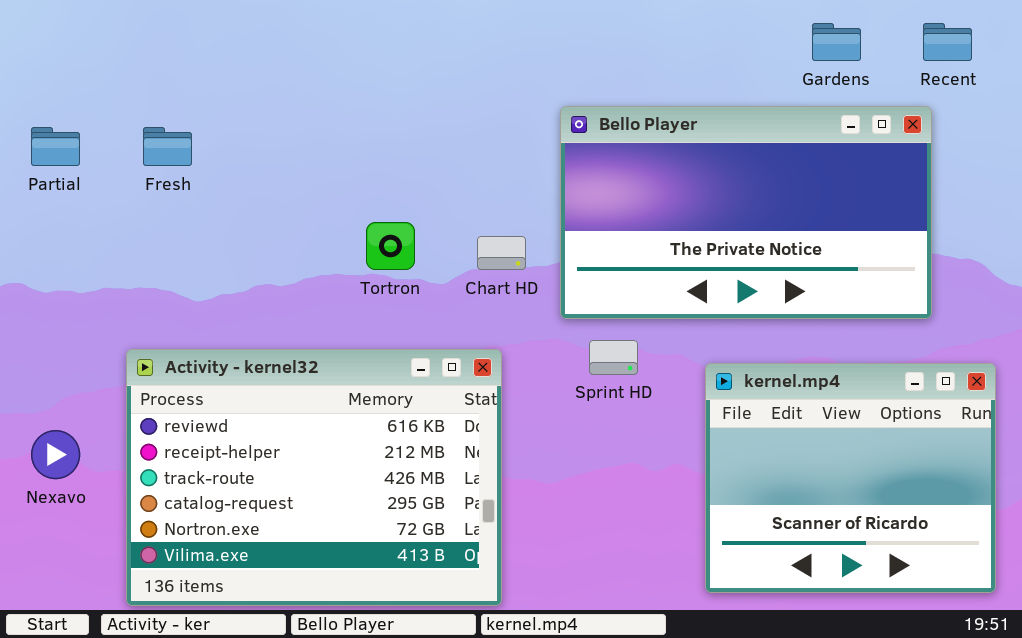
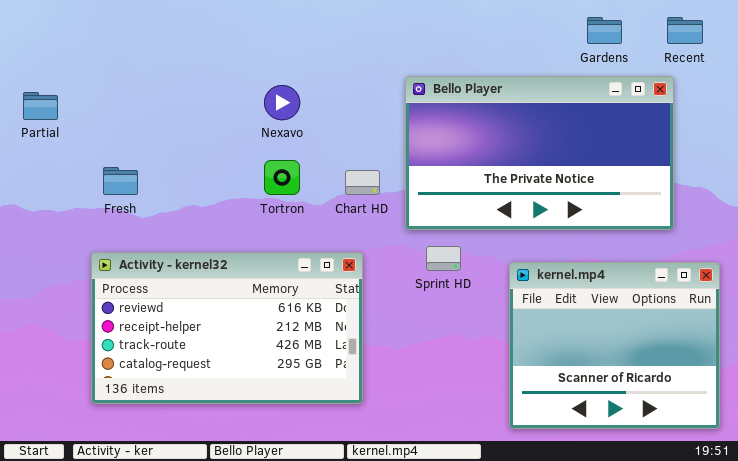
Fresh: [143,127,192,166] -> [103,167,138,195], moved
Activity - kernel32: [126,349,502,606] -> [91,252,363,404], resized
Nexavo: [31,430,80,479] -> [264,85,300,120], moved

